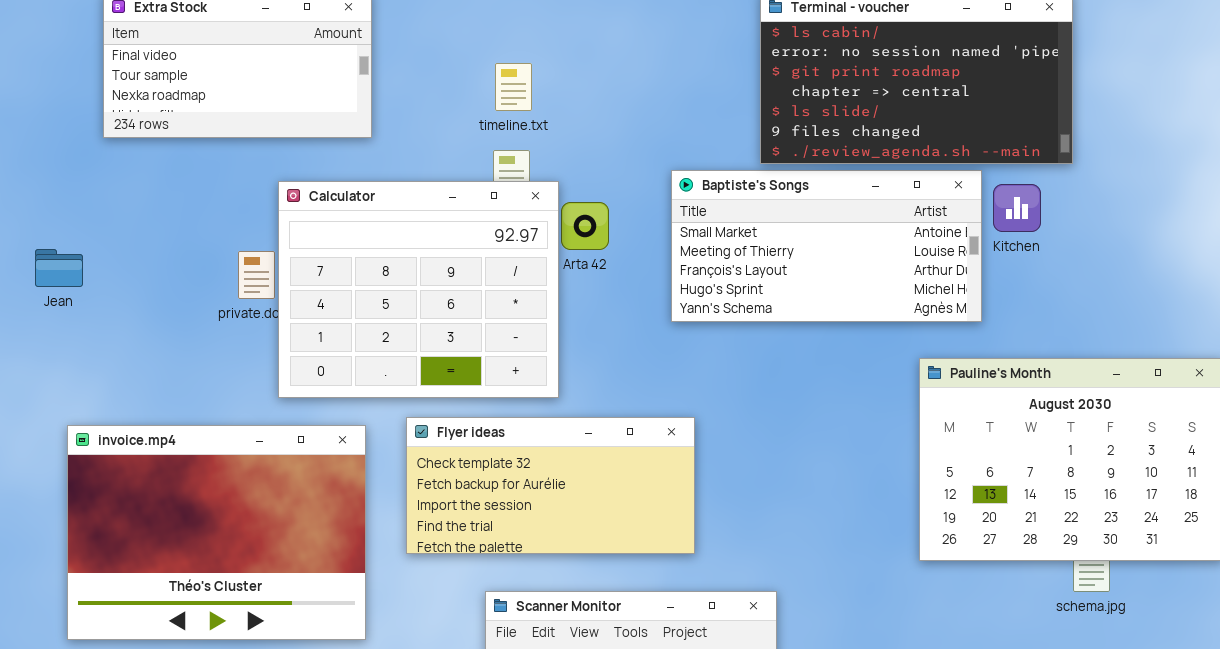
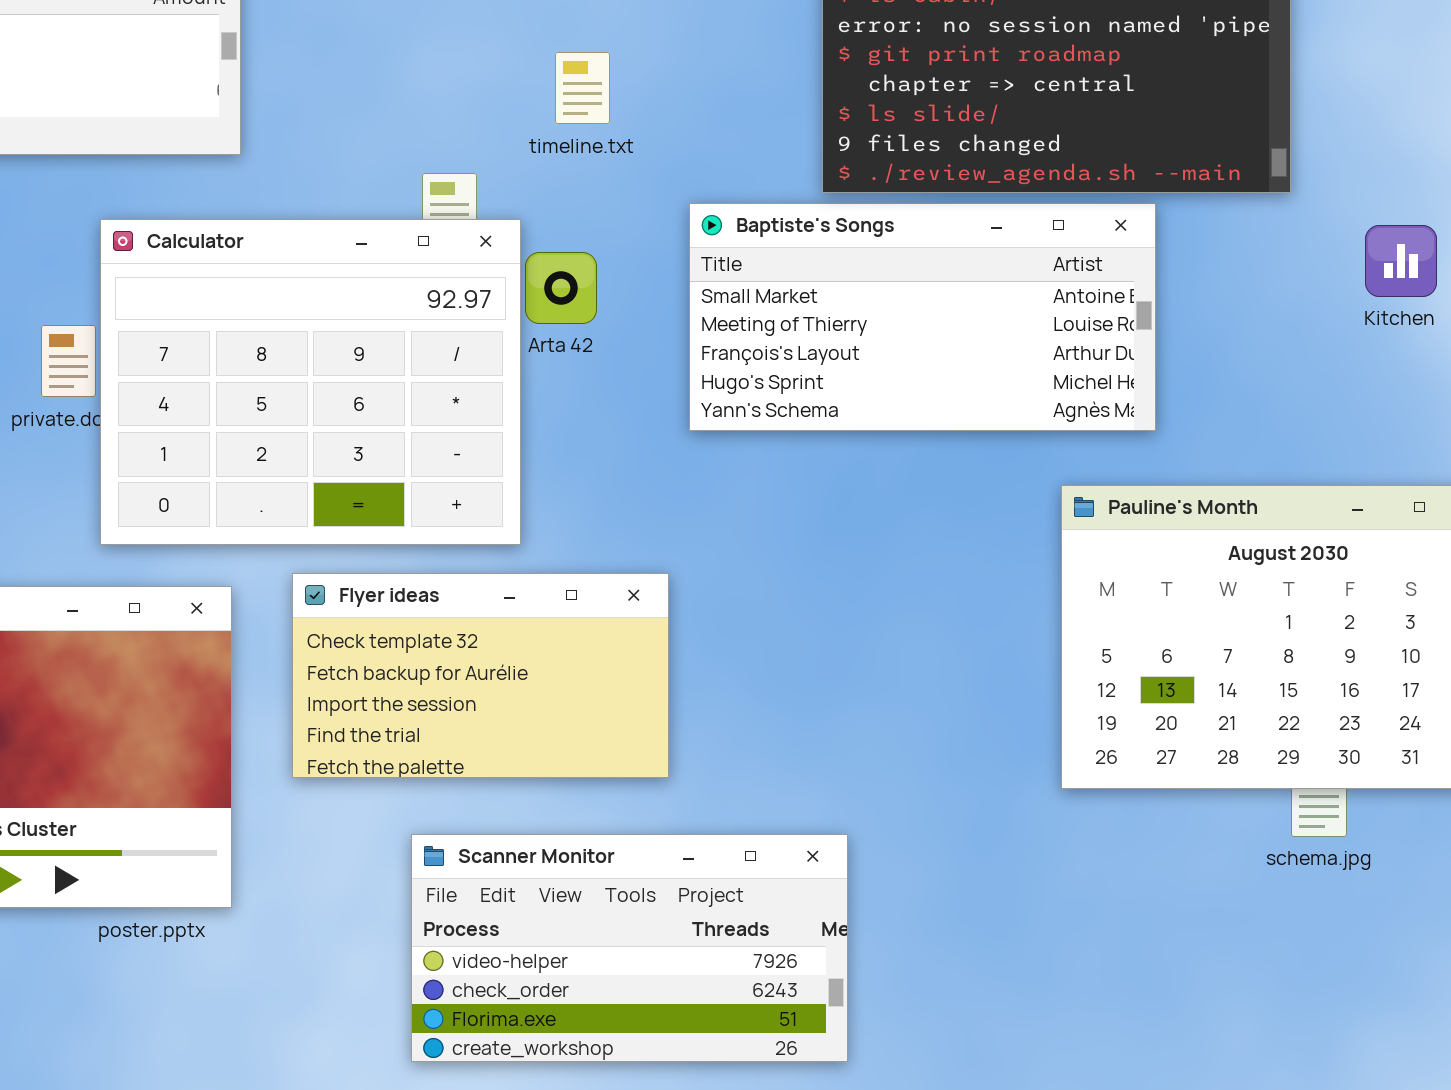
timeline.txt: [495,63,532,111] -> [555,52,610,124], moved
Kitchen: [993,184,1041,232] -> [1365,225,1437,297], moved
Flyer ideas: [406,417,695,554] -> [292,573,669,778], resized

